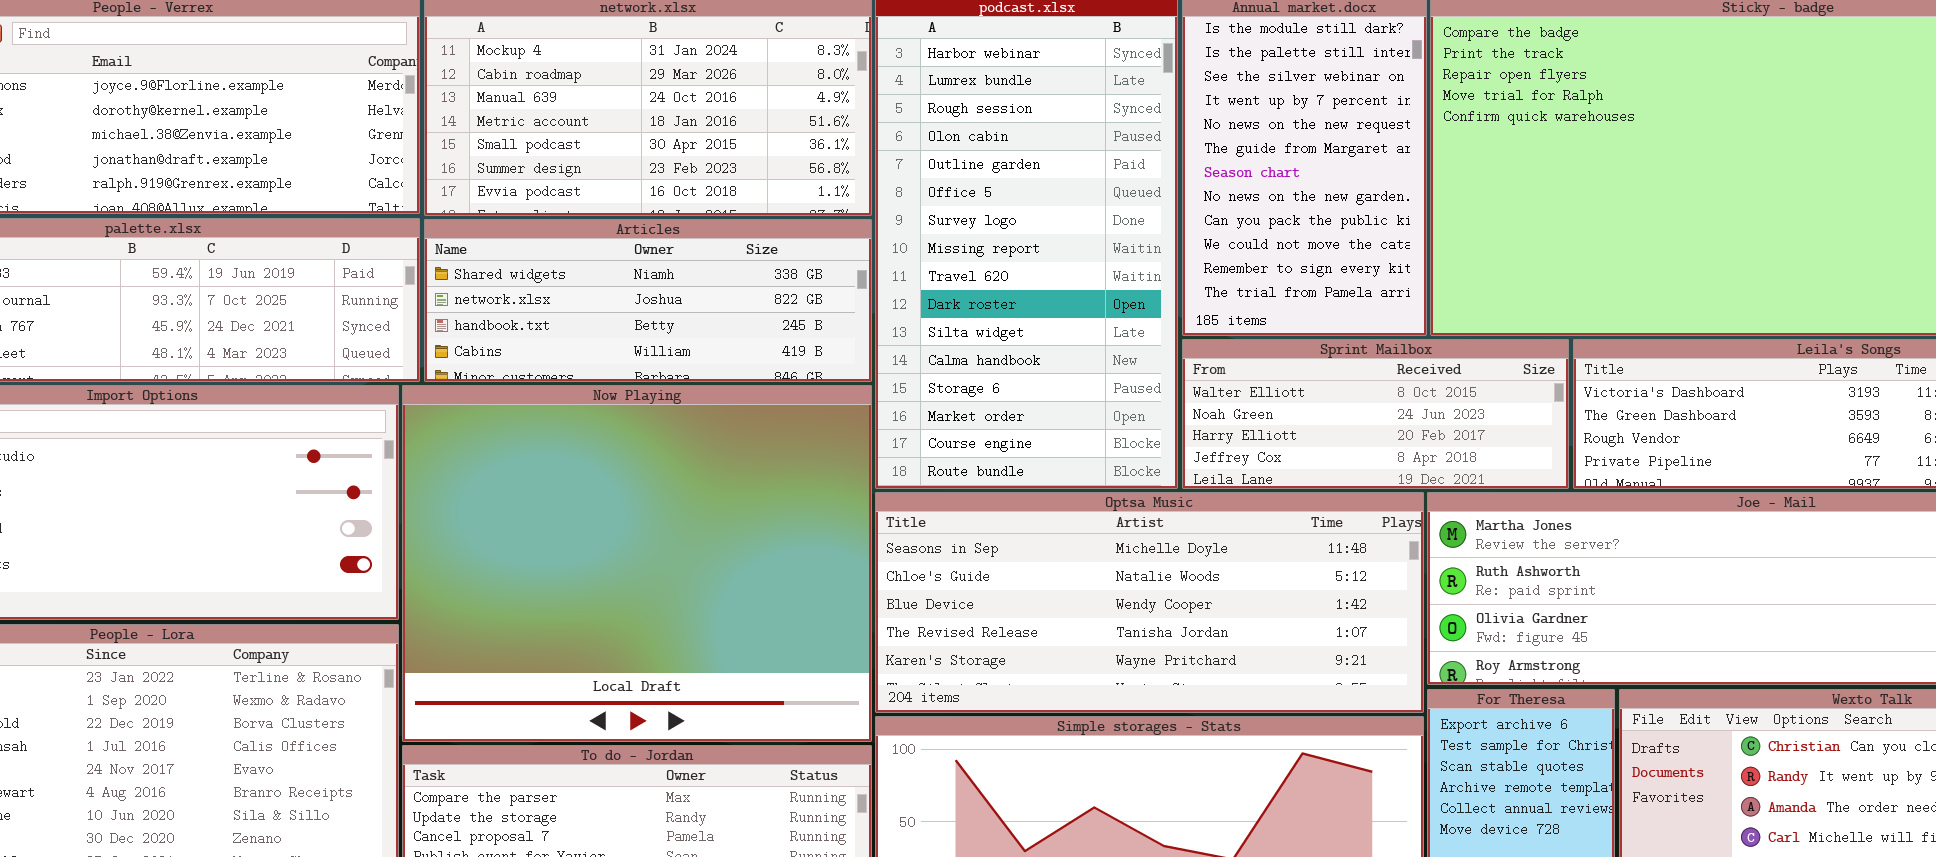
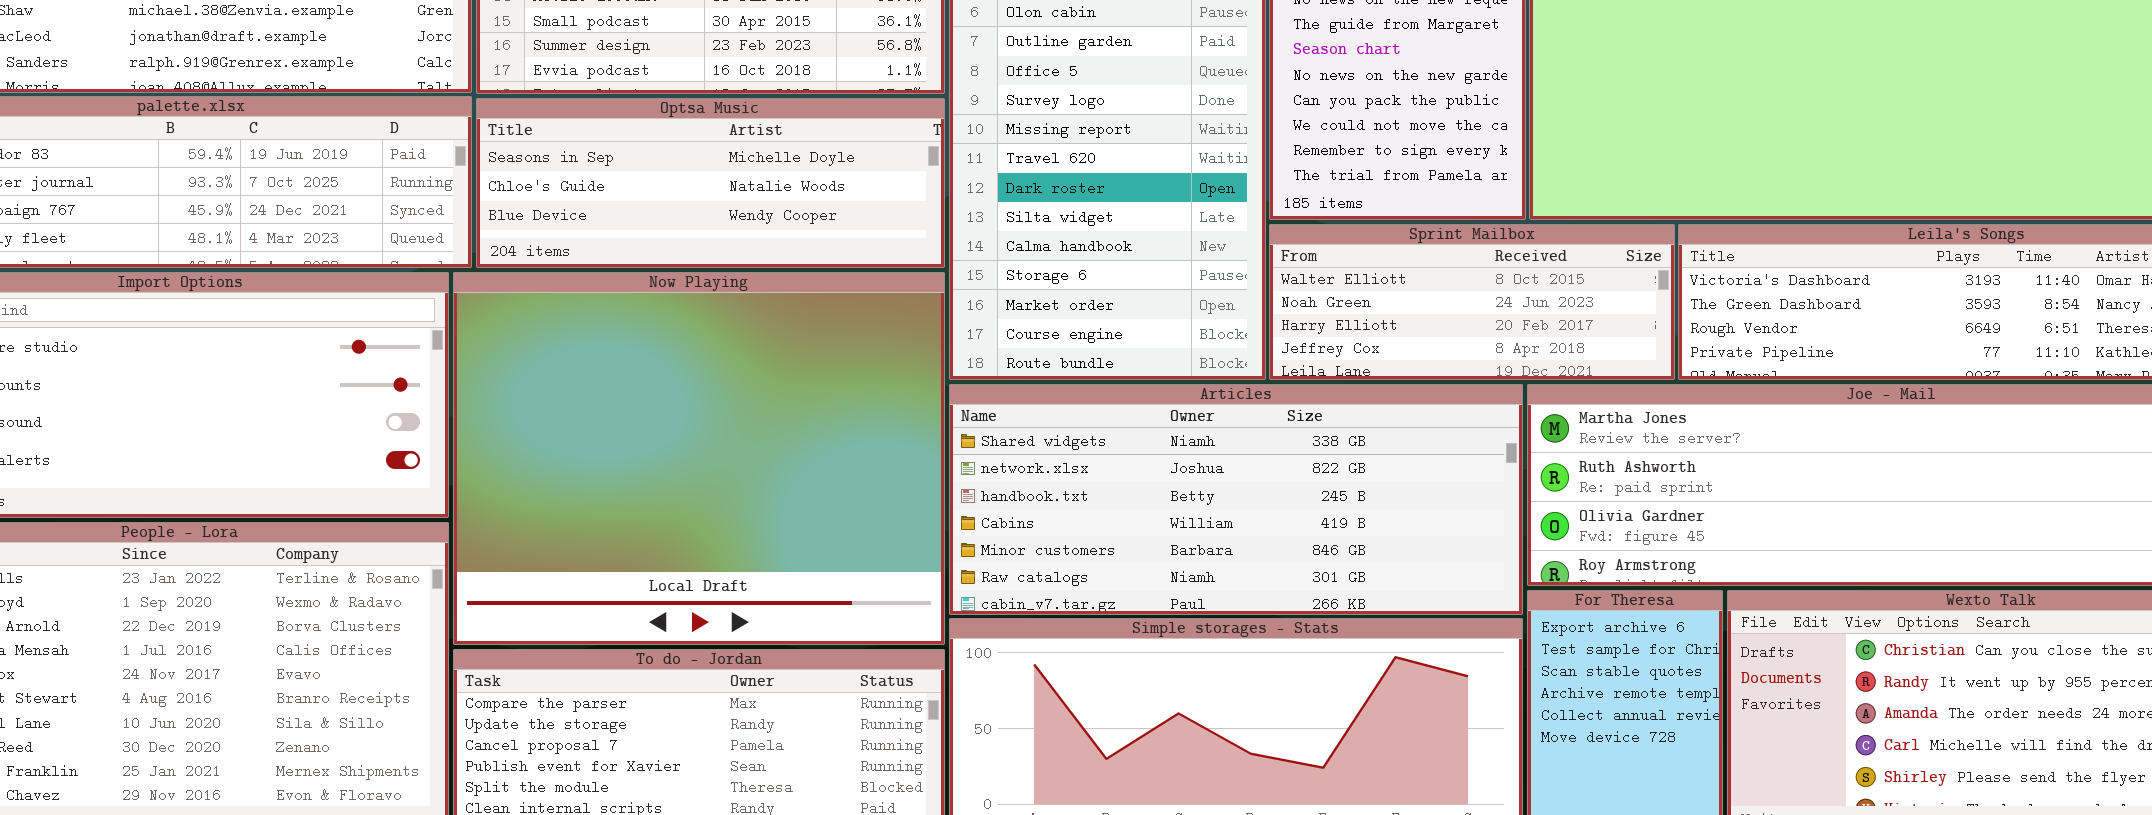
Articles: [424,219,872,382] -> [949,384,1523,615], moved, resized
Optsa Music: [875,492,1424,713] -> [476,98,945,268], moved, resized

